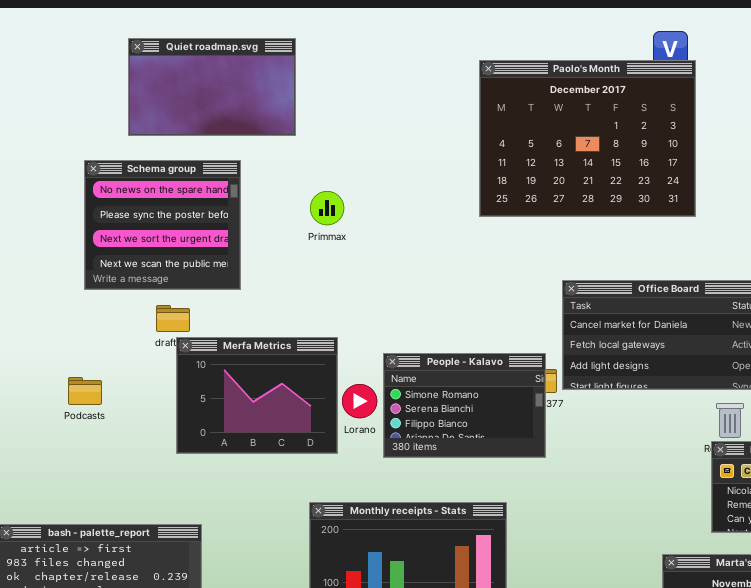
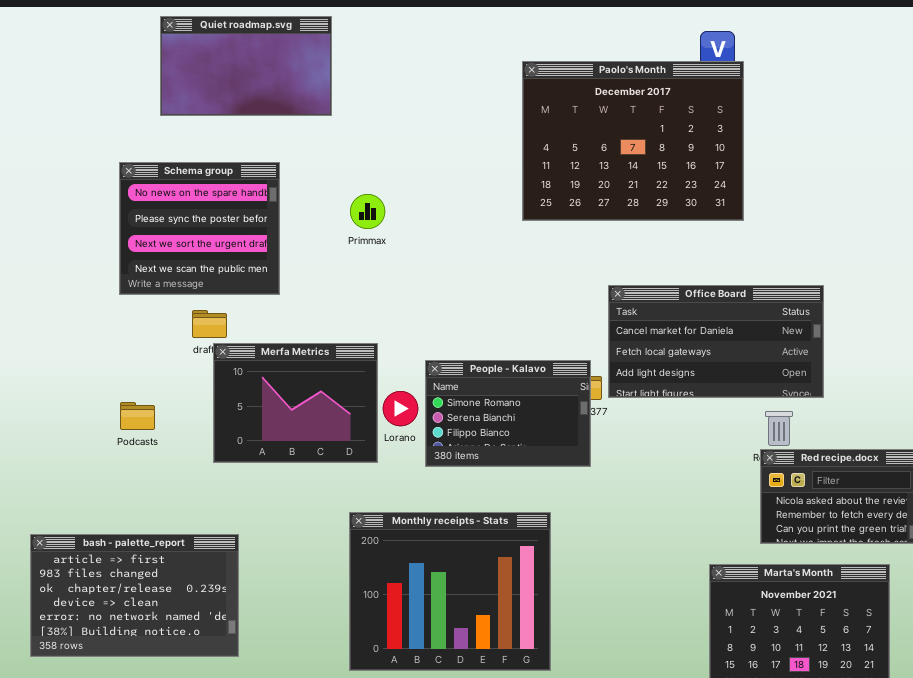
Quiet roadmap.svg: [128,38,296,136] -> [160,16,332,116], moved
Podcasts: [68,377,102,405] -> [120,402,155,430], moved

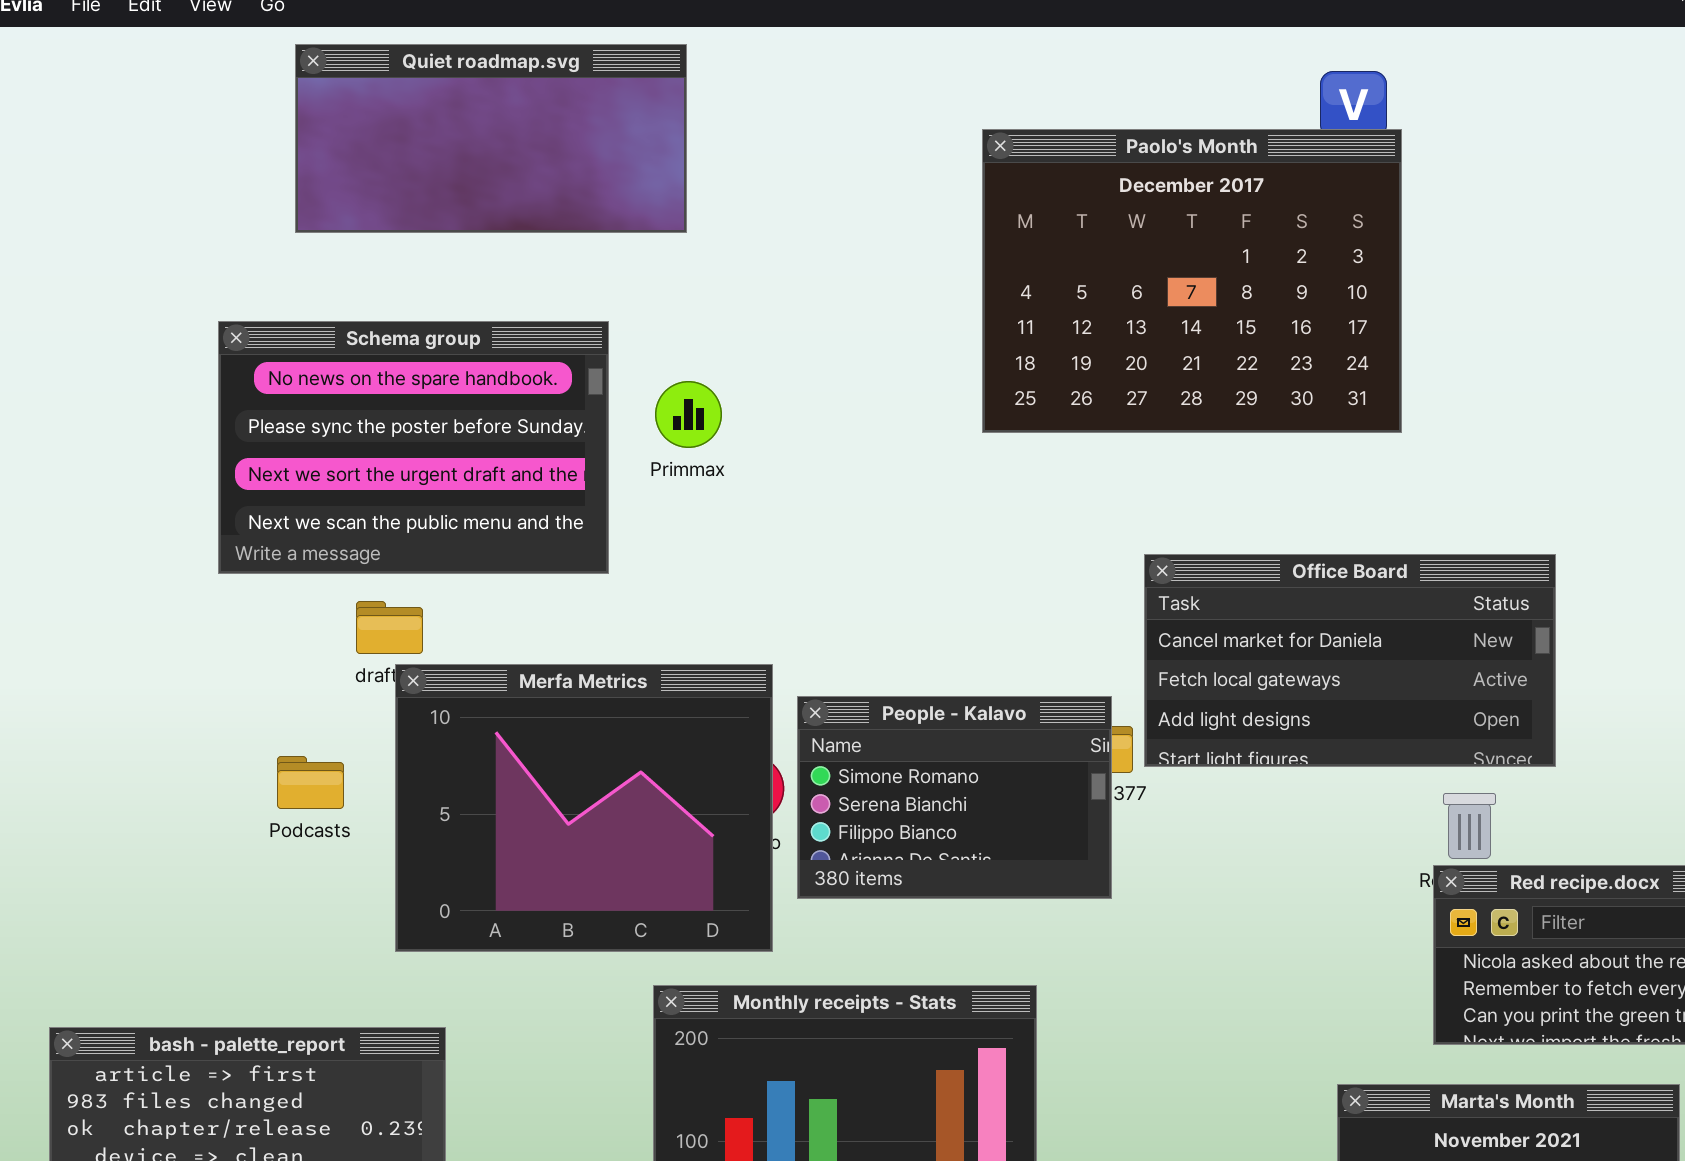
Quiet roadmap.svg: [160,16,332,116] -> [295,44,687,233], resized
Schema group: [119,162,280,295] -> [218,321,609,574], resized
Merfa Metrics: [213,343,378,463] -> [395,664,773,952], resized
Podcasts: [120,402,155,430] -> [277,756,344,809], moved

